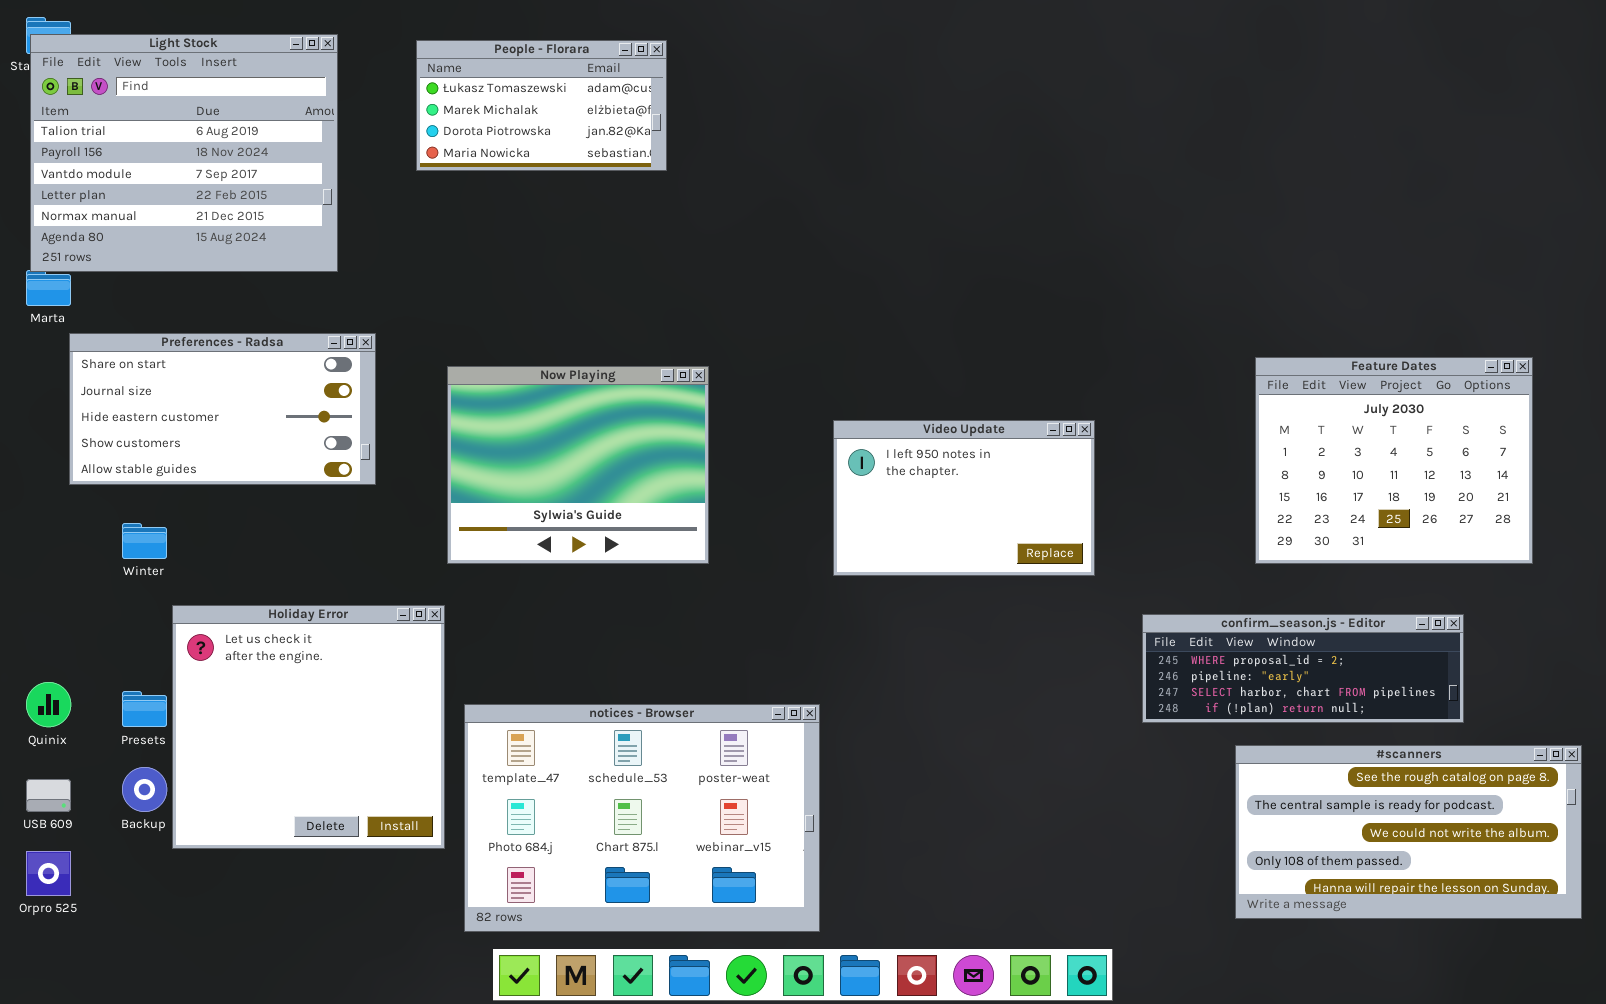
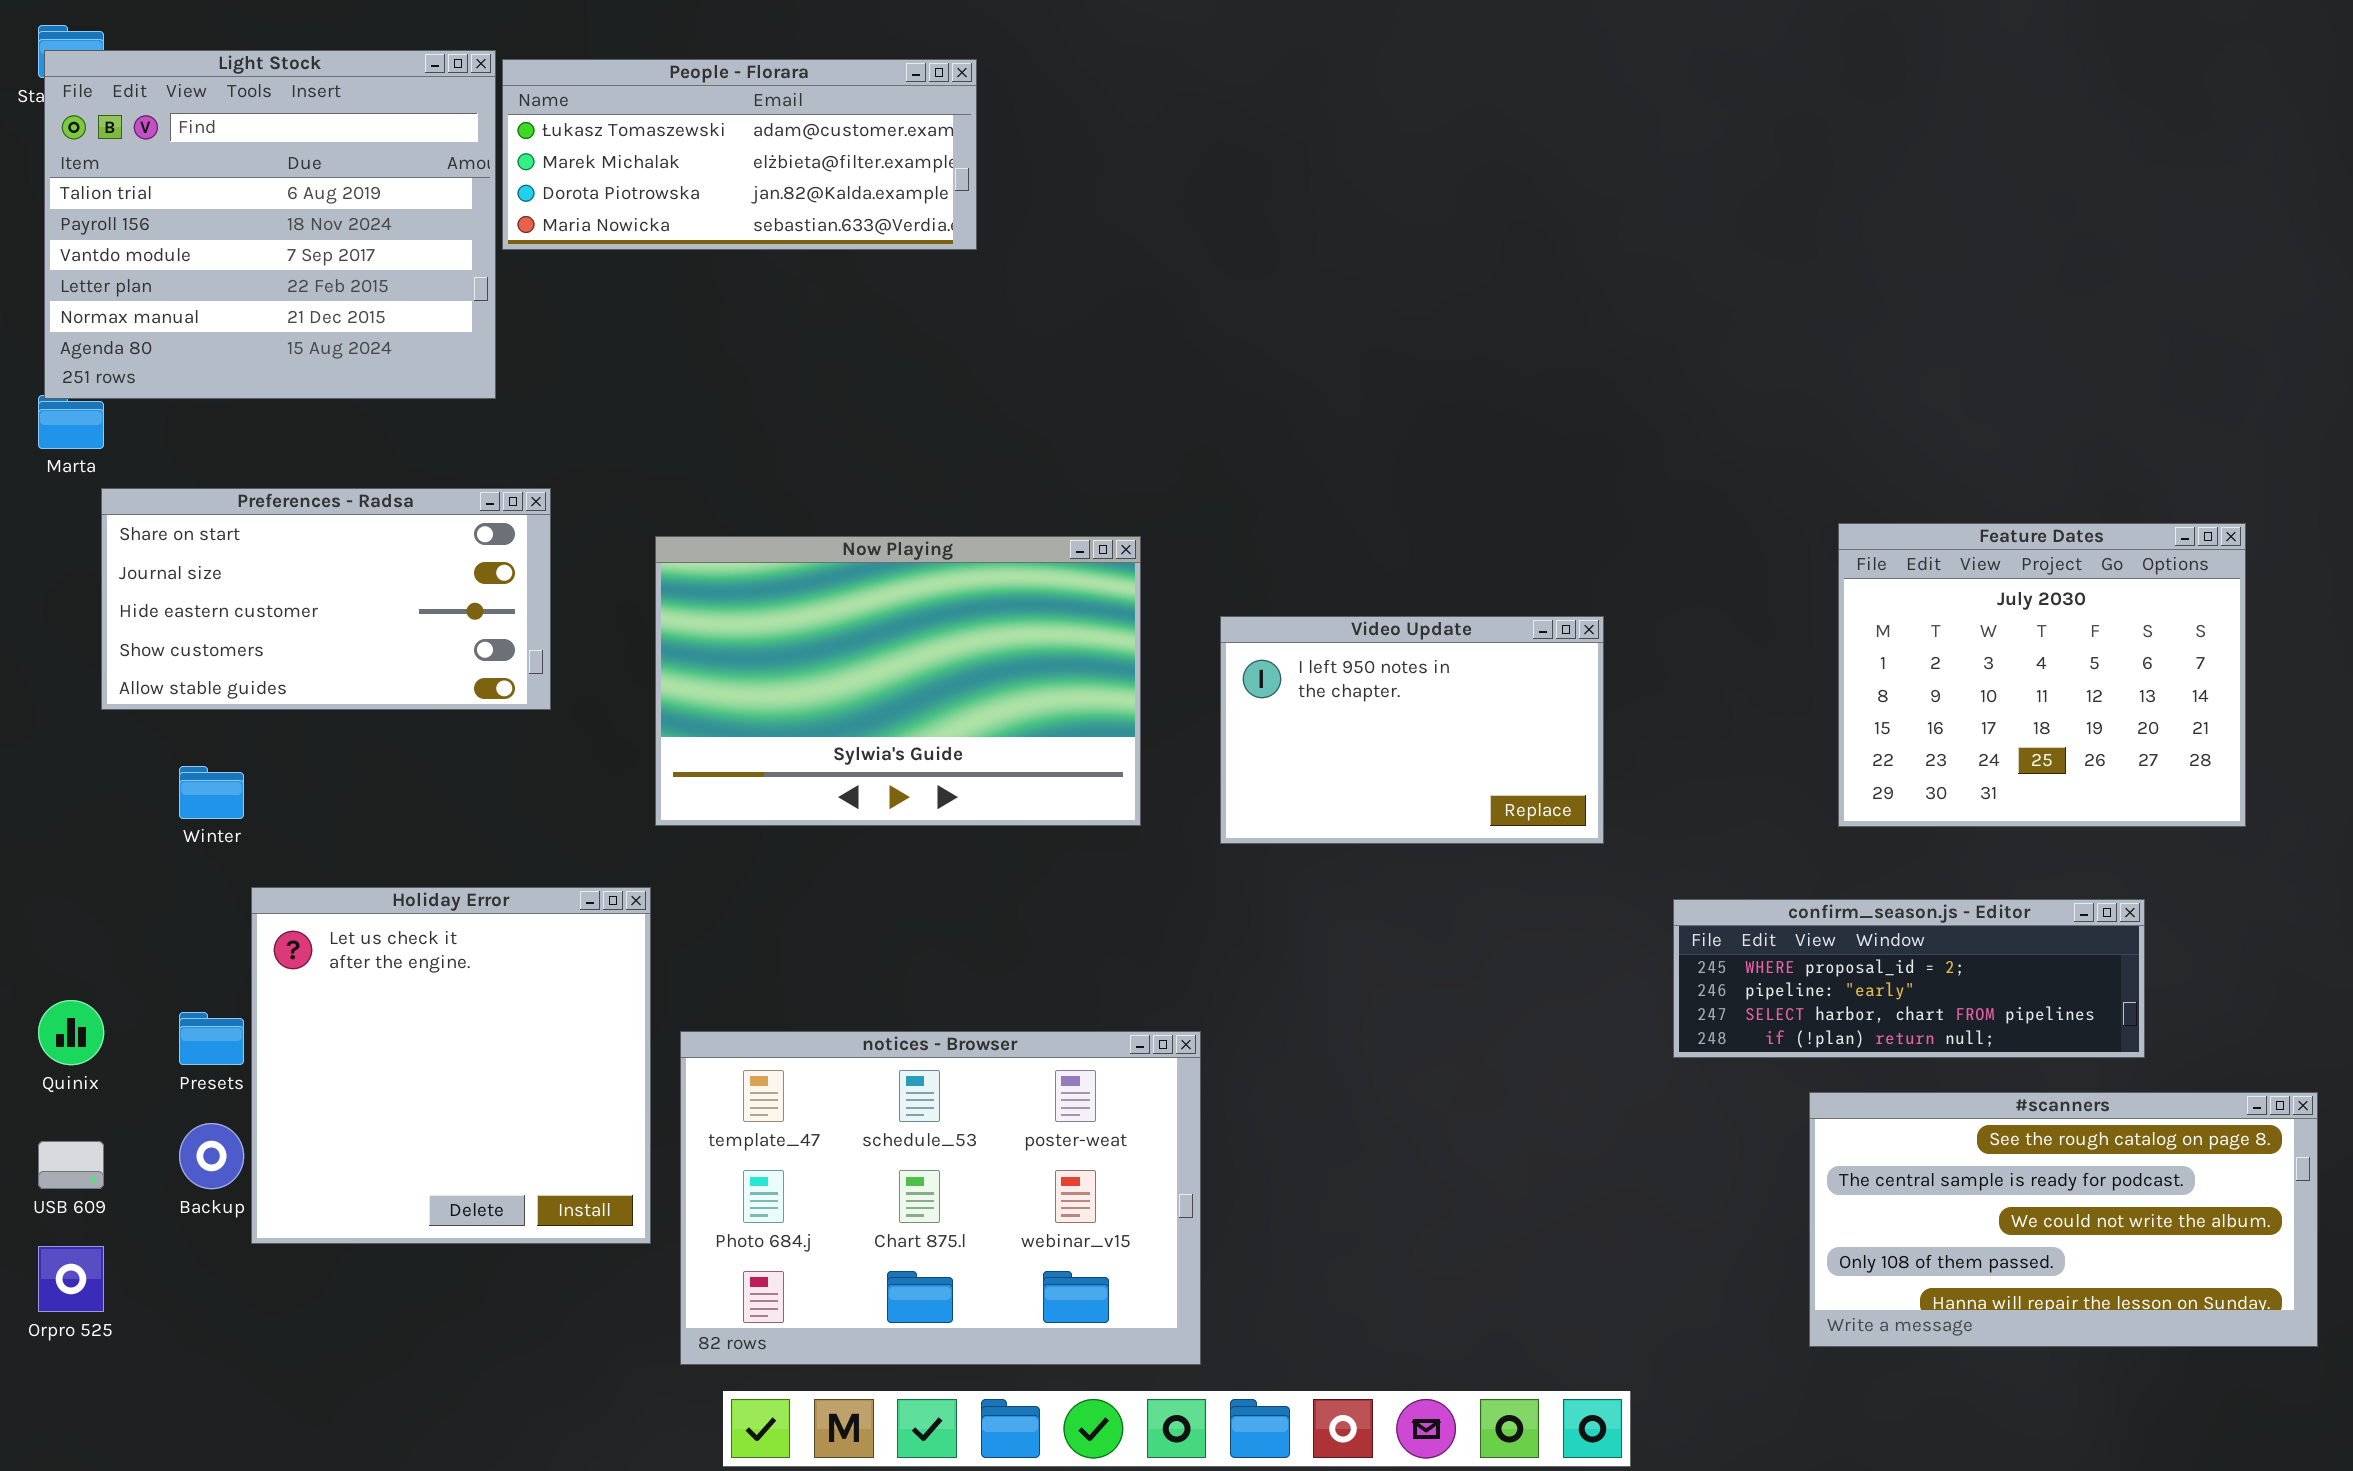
People - Florara: [416,40,667,171] -> [502,59,977,250], resized
Now Playing: [447,366,709,564] -> [655,536,1141,826], resized

